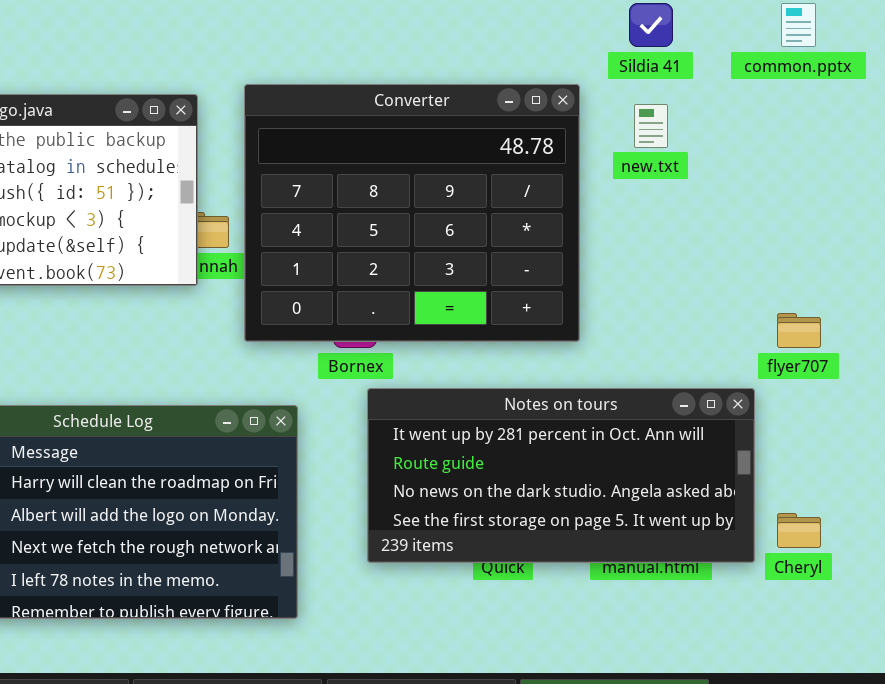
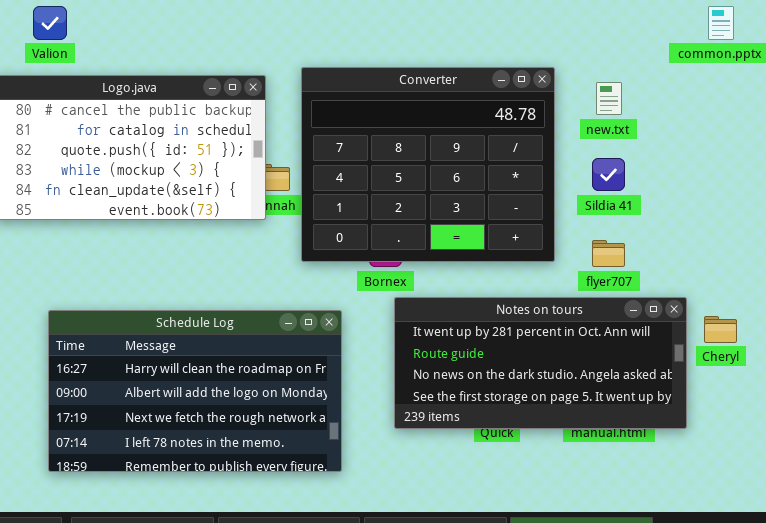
Sildia 41: [629,3,673,47] -> [592,158,625,191], moved
flyer707: [777,313,821,348] -> [592,240,625,267], moved
Cheryl: [777,513,821,548] -> [704,316,737,343], moved

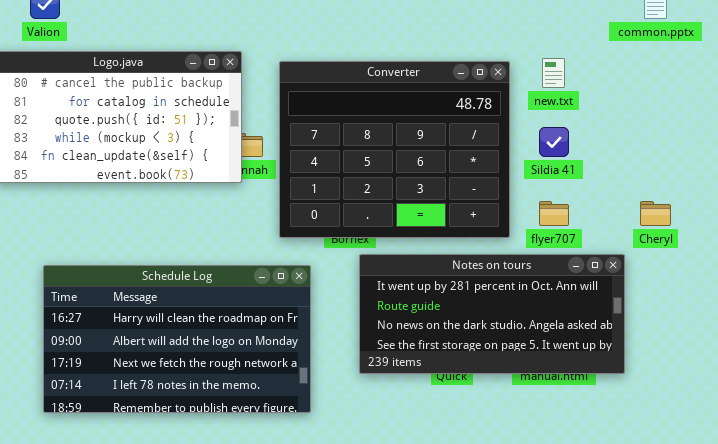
Converter: [301,67,555,262] -> [279,61,510,238], moved
Cheryl: [704,316,737,343] -> [640,201,671,226], moved

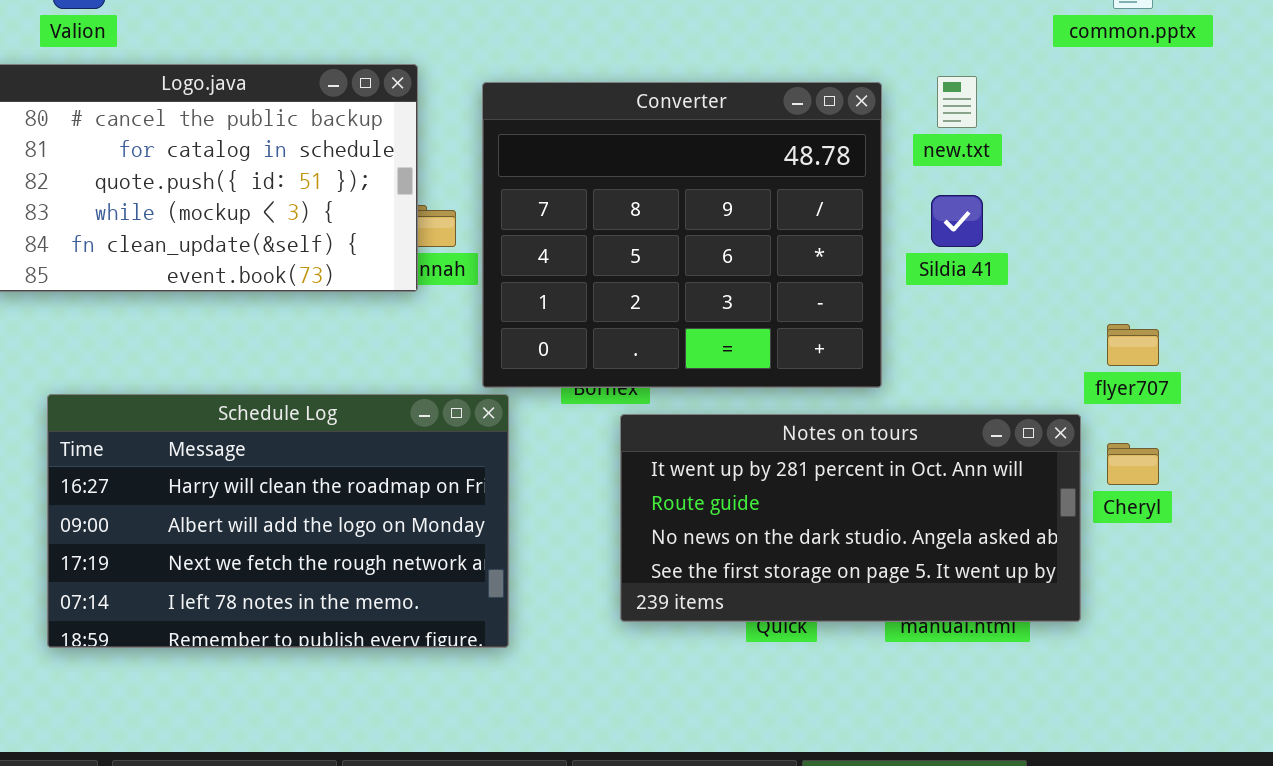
flyer707: [539,201,569,226] -> [1107,324,1159,366], moved
Cheryl: [640,201,671,226] -> [1107,443,1159,485], moved
Schedule Log: [43,265,311,413] -> [47,394,509,648], moved

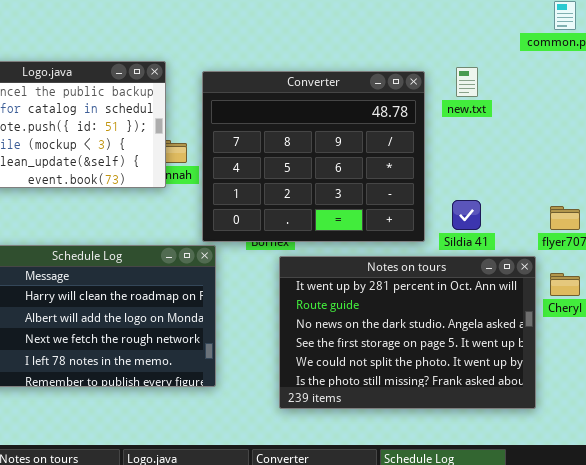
Sildia 41: [931,195,983,247] -> [452,200,481,230], moved
Notes on tours: [620,414,1081,622] -> [279,256,536,409], resized

